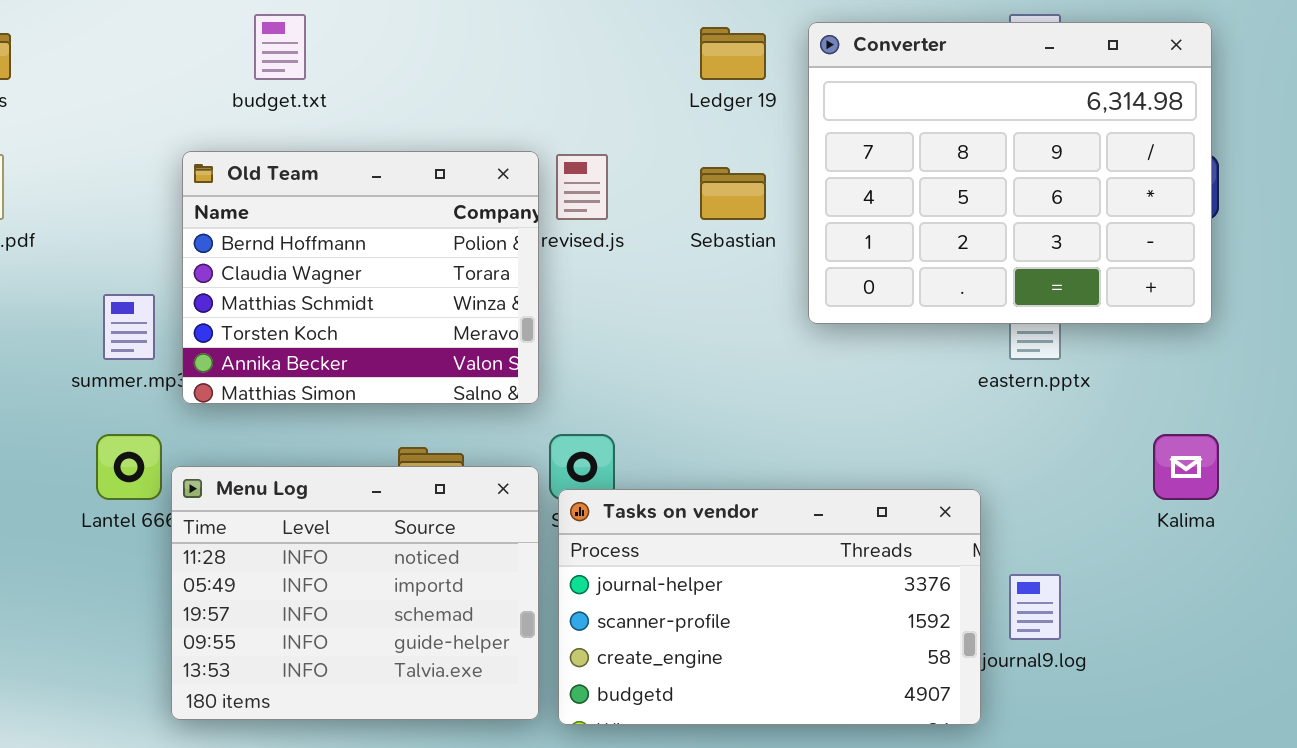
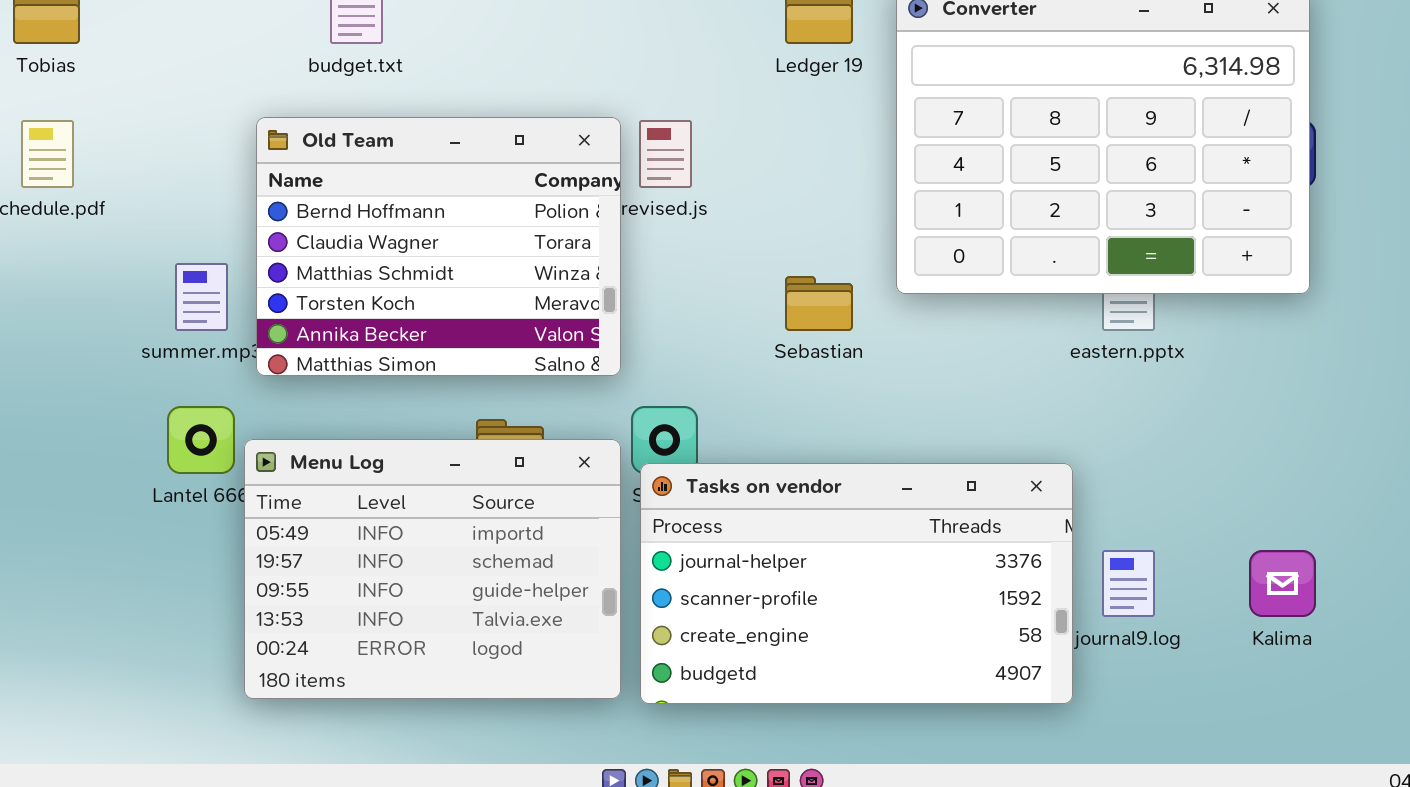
Sebastian: [700,167,766,220] -> [785,276,853,331], moved
Kalima: [1153,434,1219,500] -> [1249,550,1316,617], moved
Menu Log: [171,466,539,720] -> [244,439,621,699], scrolled down 1 row

